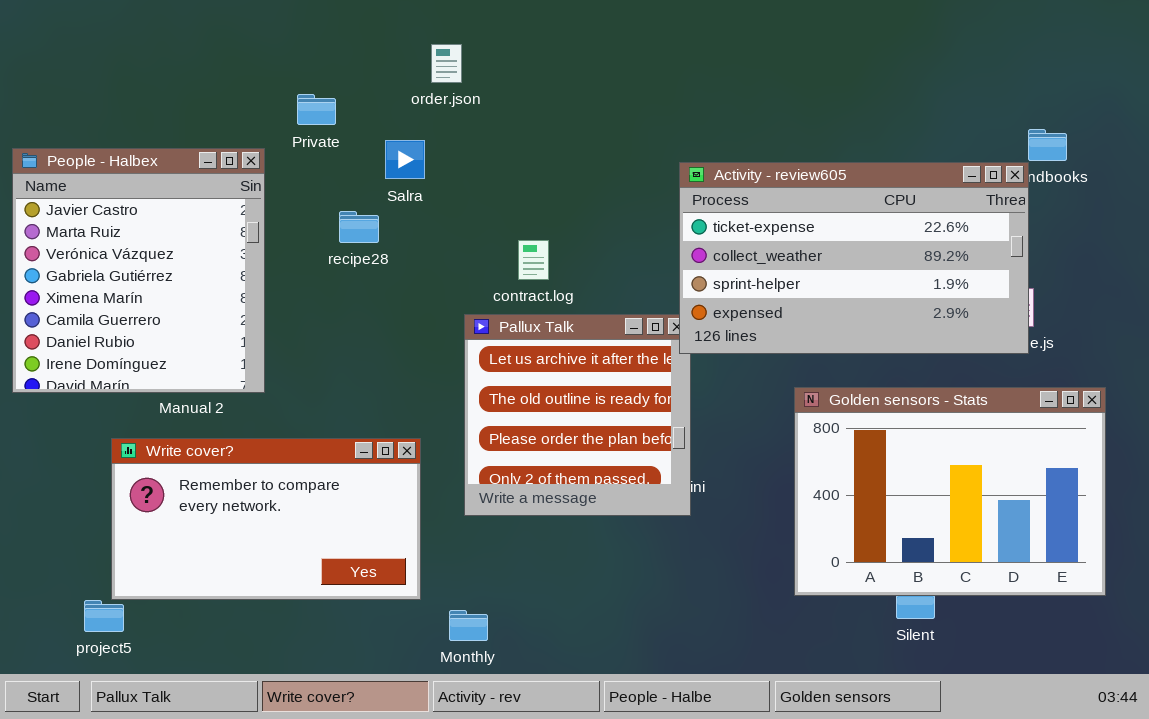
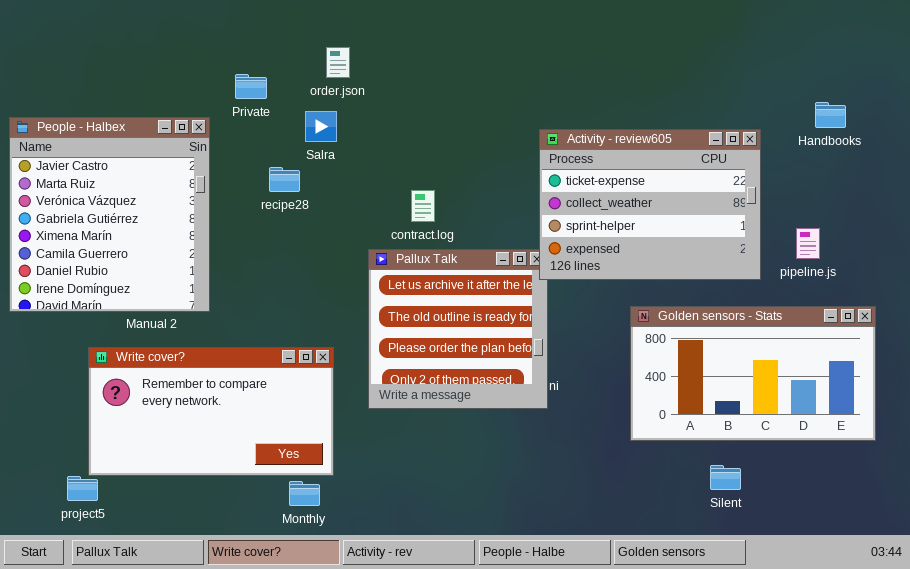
order.json: [431,44,462,83] -> [326,47,350,78], moved
Activity - review605: [679,162,1029,354] -> [539,129,761,280], resized
Golden sensors - Stats: [794,387,1106,596] -> [630,306,876,441], resized
Monthly: [449,610,488,641] -> [289,481,320,506], moved

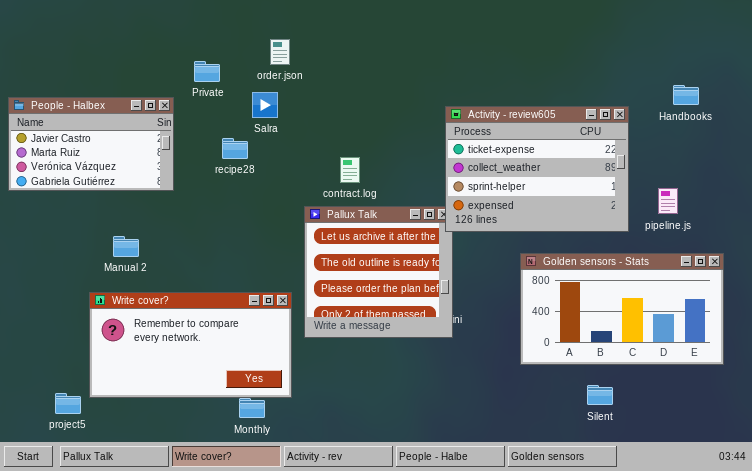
People - Halbex: [9,117,210,312] -> [8,97,174,191], resized
Write cover?: [88,347,334,476] -> [89,292,292,398], moved

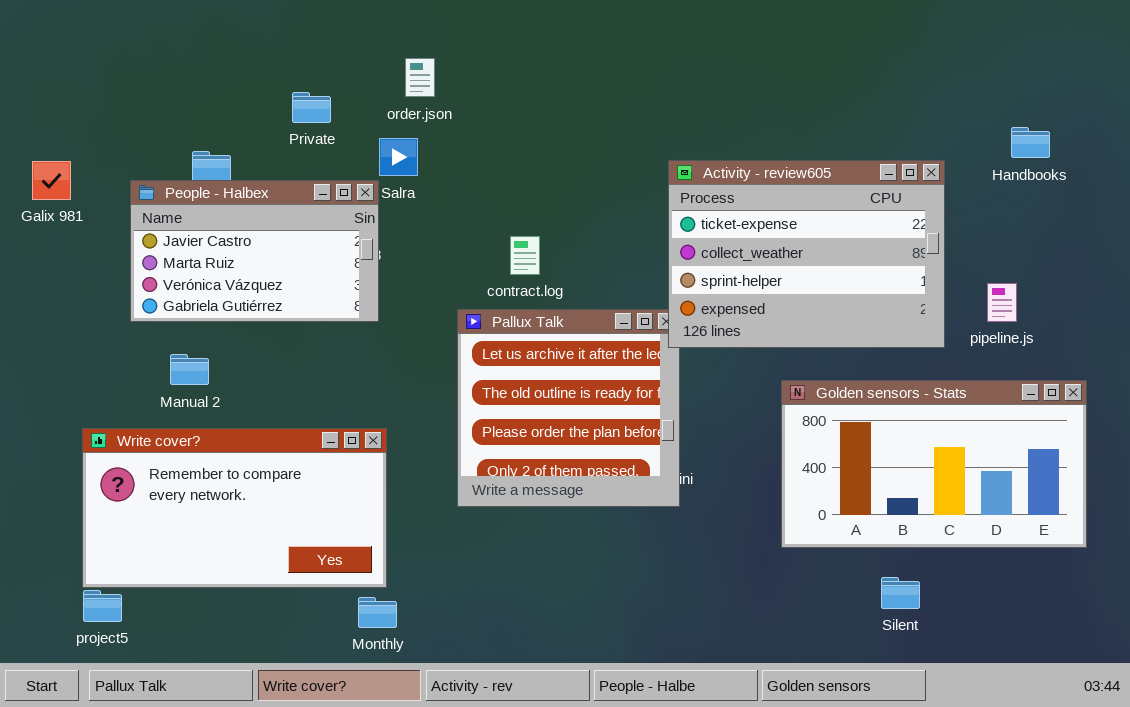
People - Halbex: [8,97,174,191] -> [130,180,379,322], moved
Write cover?: [89,292,292,398] -> [82,428,387,588], moved

